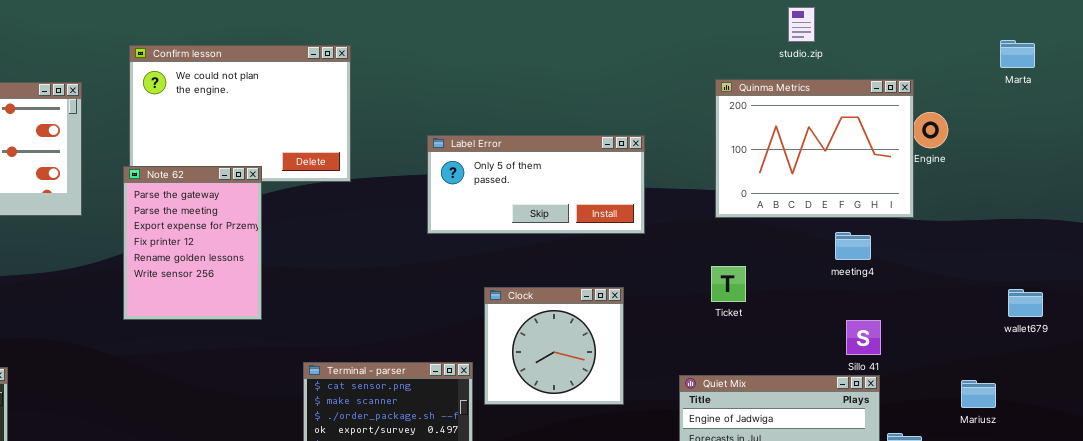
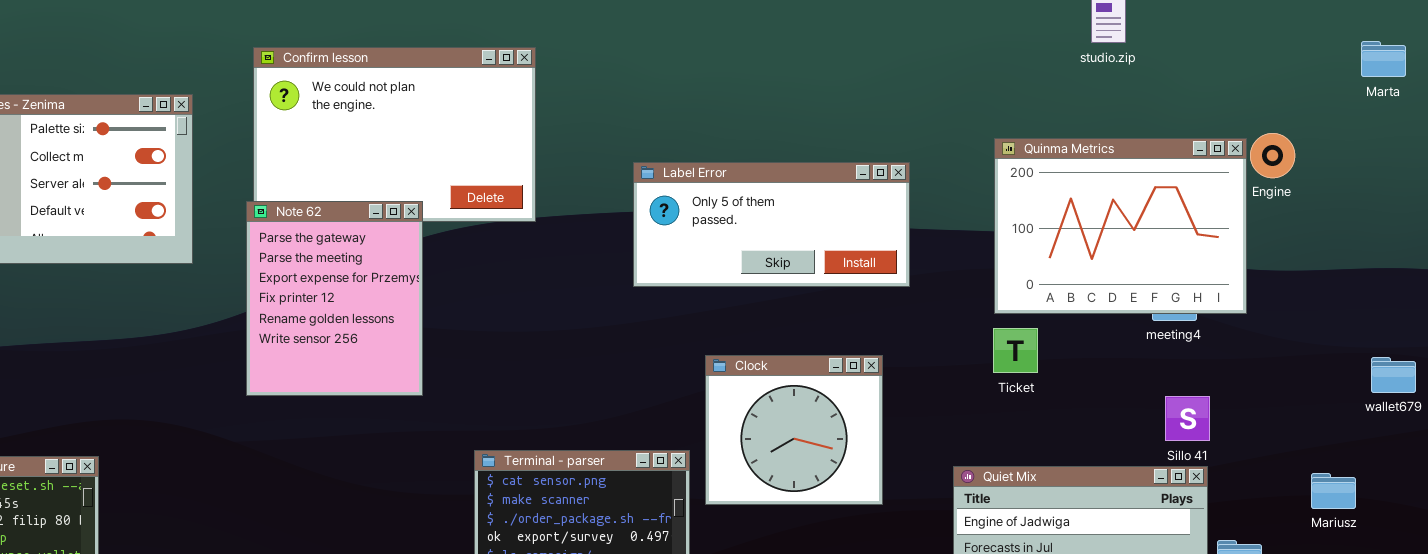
Quinma Metrics: [715,79,914,218] -> [994,138,1247,314], moved

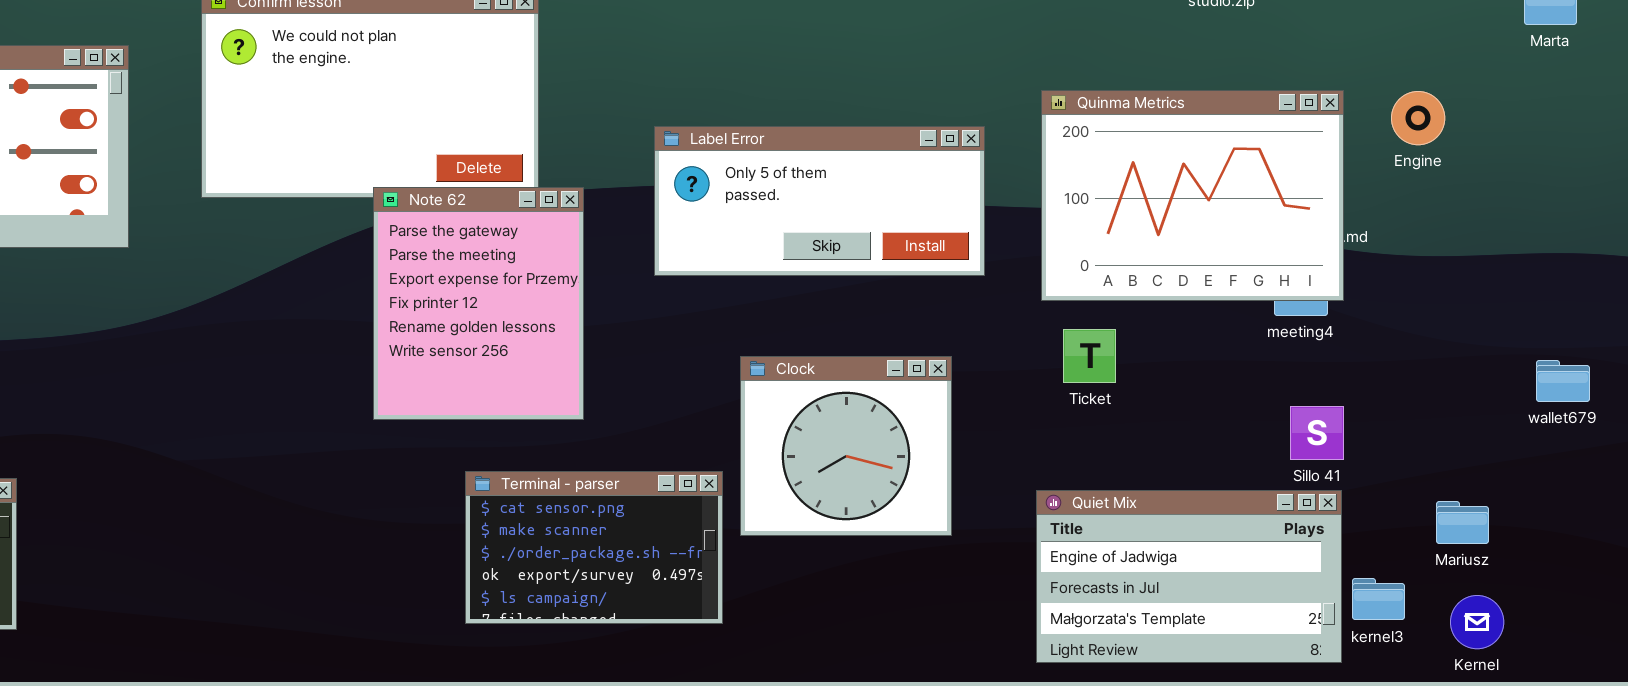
Quinma Metrics: [994,138,1247,314] -> [1041,90,1344,301], moved
Note 62: [246,201,423,396] -> [373,187,584,420], moved
Ticket: [993,328,1038,373] -> [1063,329,1116,383], moved
Mariusz: [1311,473,1356,509] -> [1436,501,1489,544], moved

